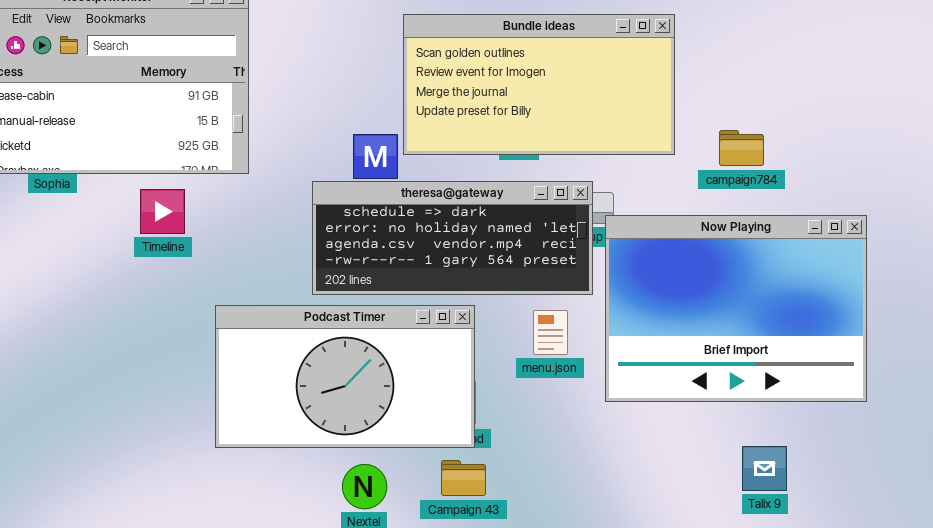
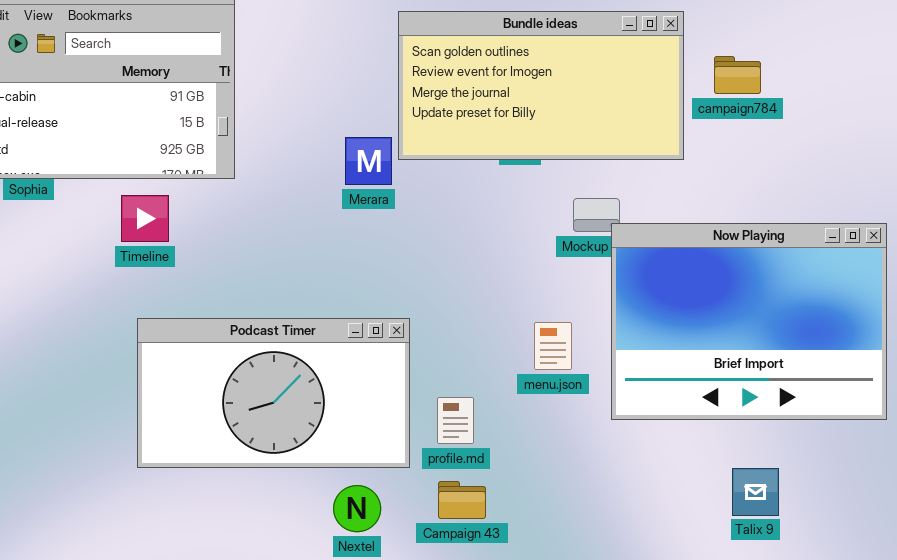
campaign784: [719,130,764,166] -> [714,56,761,94], moved
theresa@gateway: [312,181,593,295] -> none, closed
Podcast Timer: [215,305,475,448] -> [137,318,410,468], moved
Talix 9: [742,446,787,491] -> [732,468,779,516], moved

